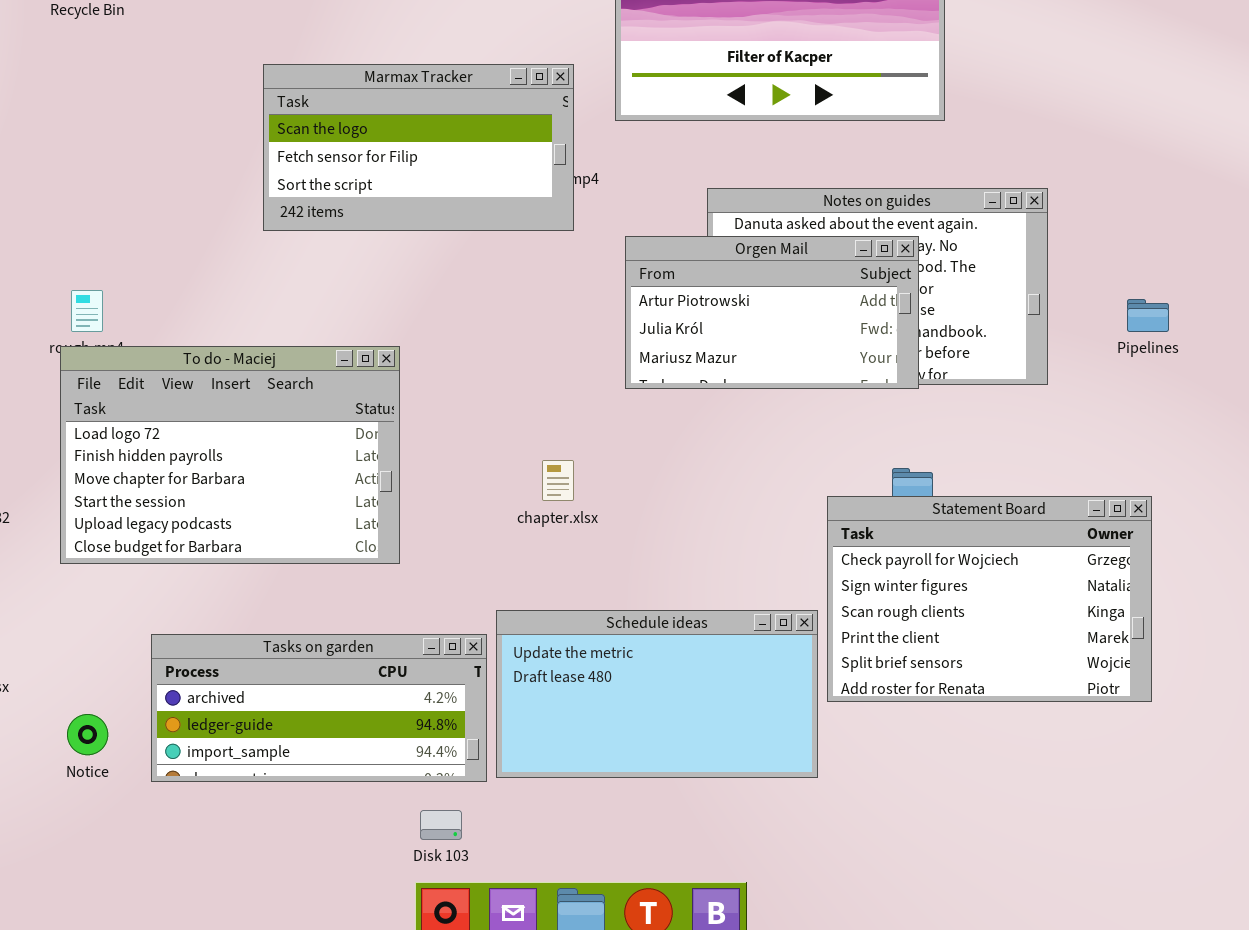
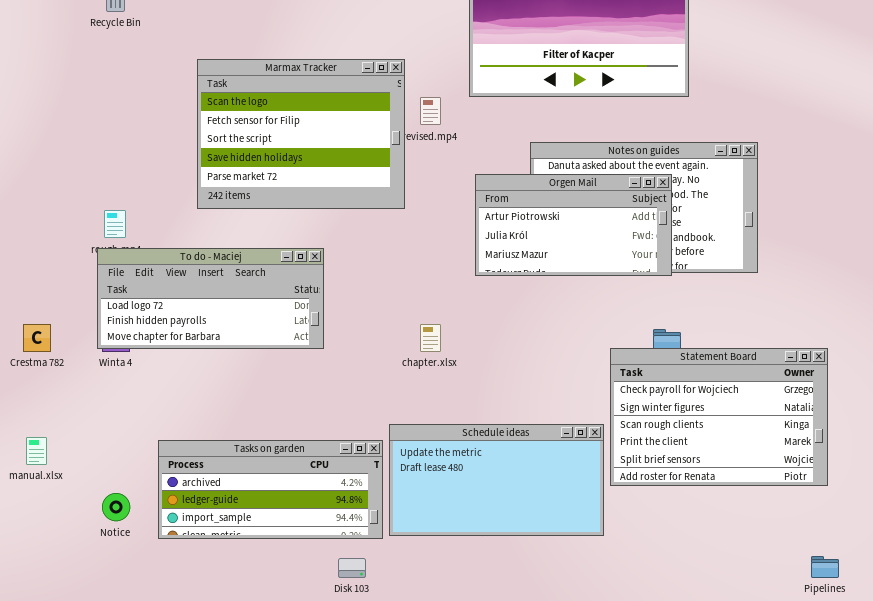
Marmax Tracker: [263,64,574,231] -> [197,59,405,209], moved, resized
Pipelines: [1127,299,1169,332] -> [811,556,839,578], moved
To do - Maciej: [60,346,400,564] -> [97,248,324,349], resized

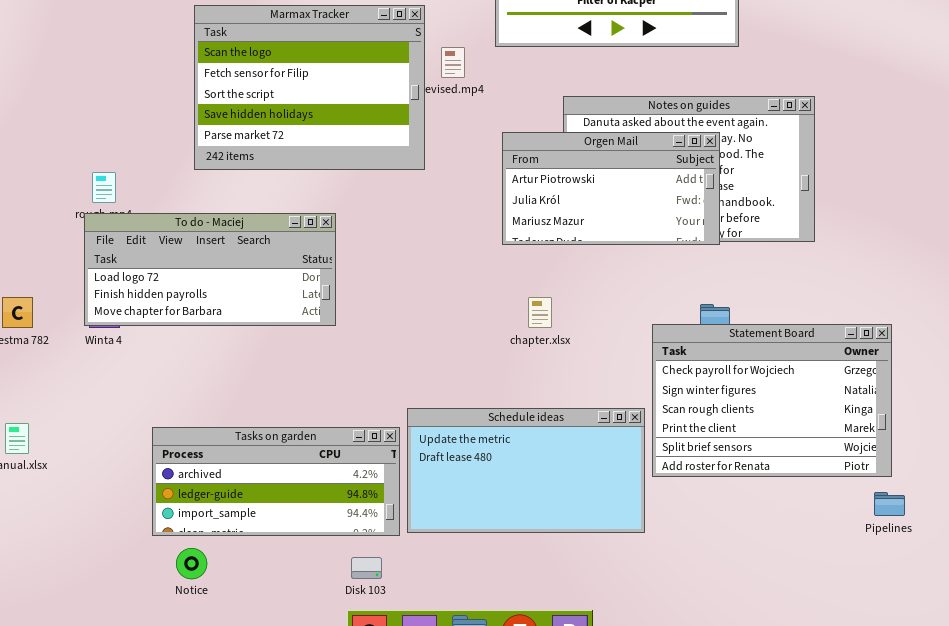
chapter.xlsx: [420,324,441,352] -> [528,297,552,328], moved
Notice: [102,493,130,521] -> [176,548,207,579], moved
Pipelines: [811,556,839,578] -> [874,492,905,516], moved

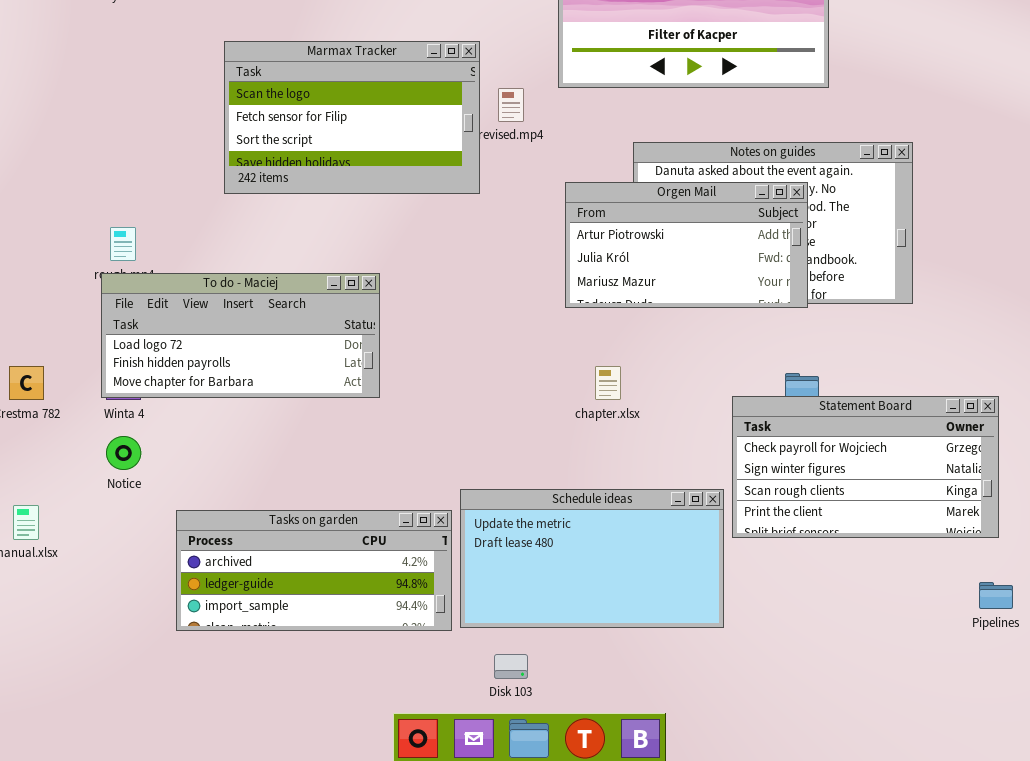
Marmax Tracker: [194,5,425,170] -> [224,41,480,194], resized
Statement Board: [652,324,892,477] -> [732,396,999,538], resized
Notice: [176,548,207,579] -> [106,436,141,470], moved
Disk 103: [351,557,382,579] -> [494,654,528,679], moved

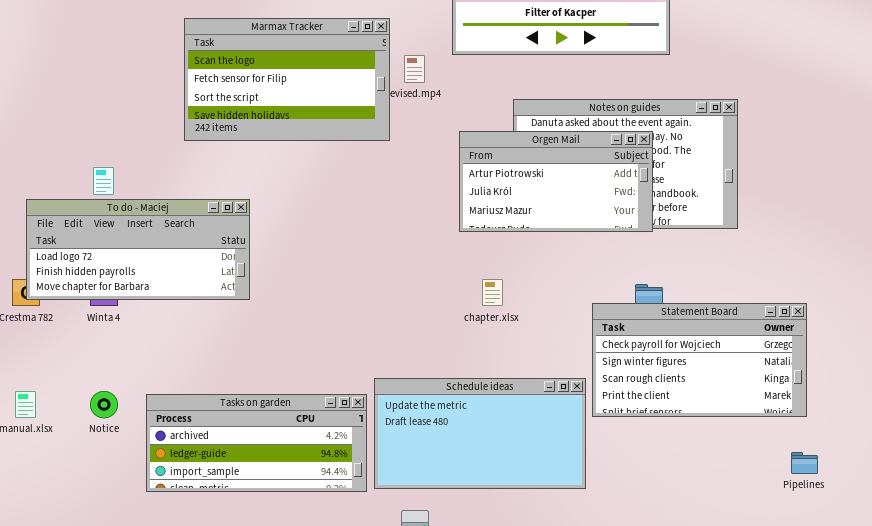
To do - Maciej: [101,273,380,398] -> [26,199,250,300], moved
Notice: [106,436,141,470] -> [90,391,118,418], moved

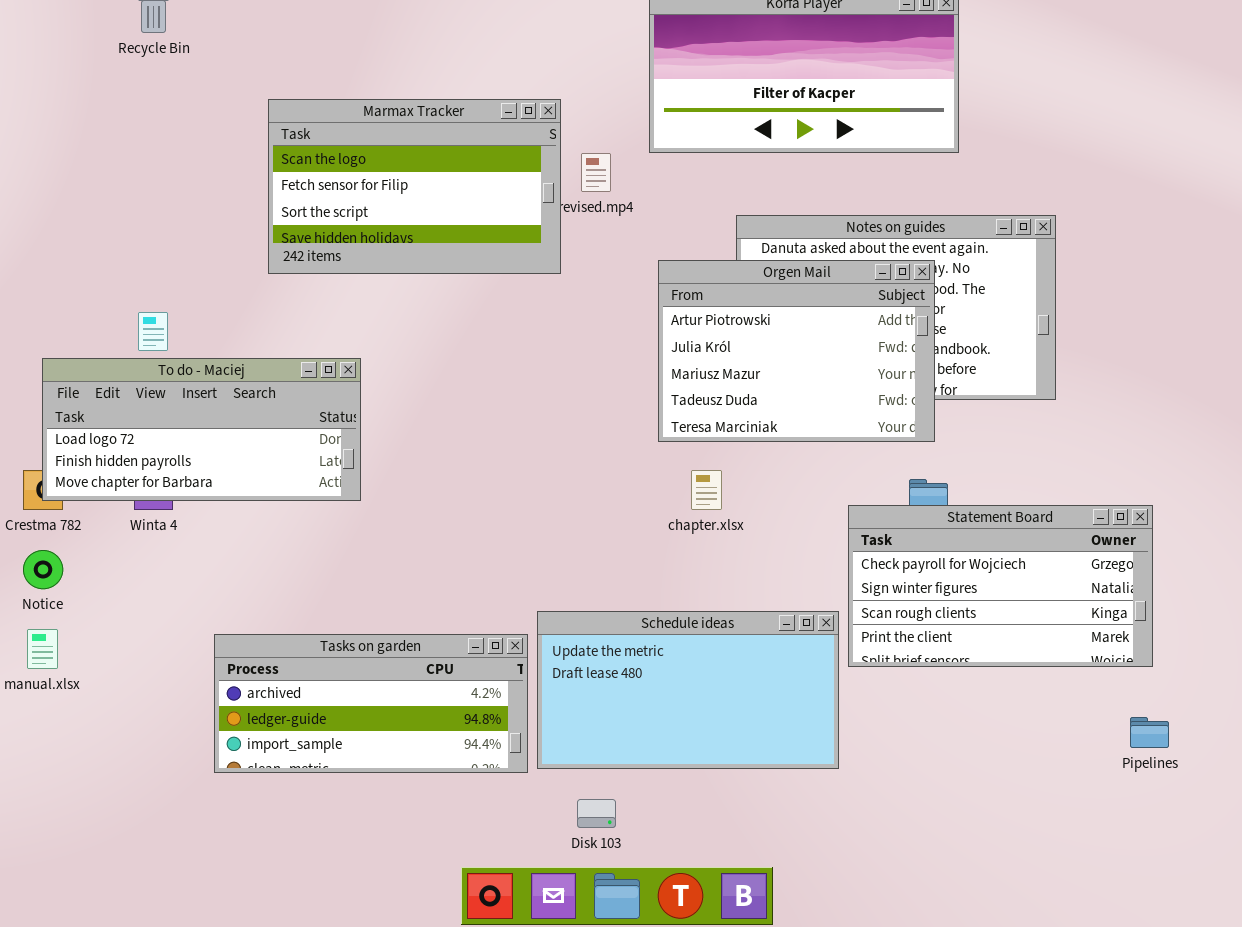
Orgen Mail: [459,131,653,232] -> [658,260,935,442], resized
Notice: [90,391,118,418] -> [23,550,63,589], moved

